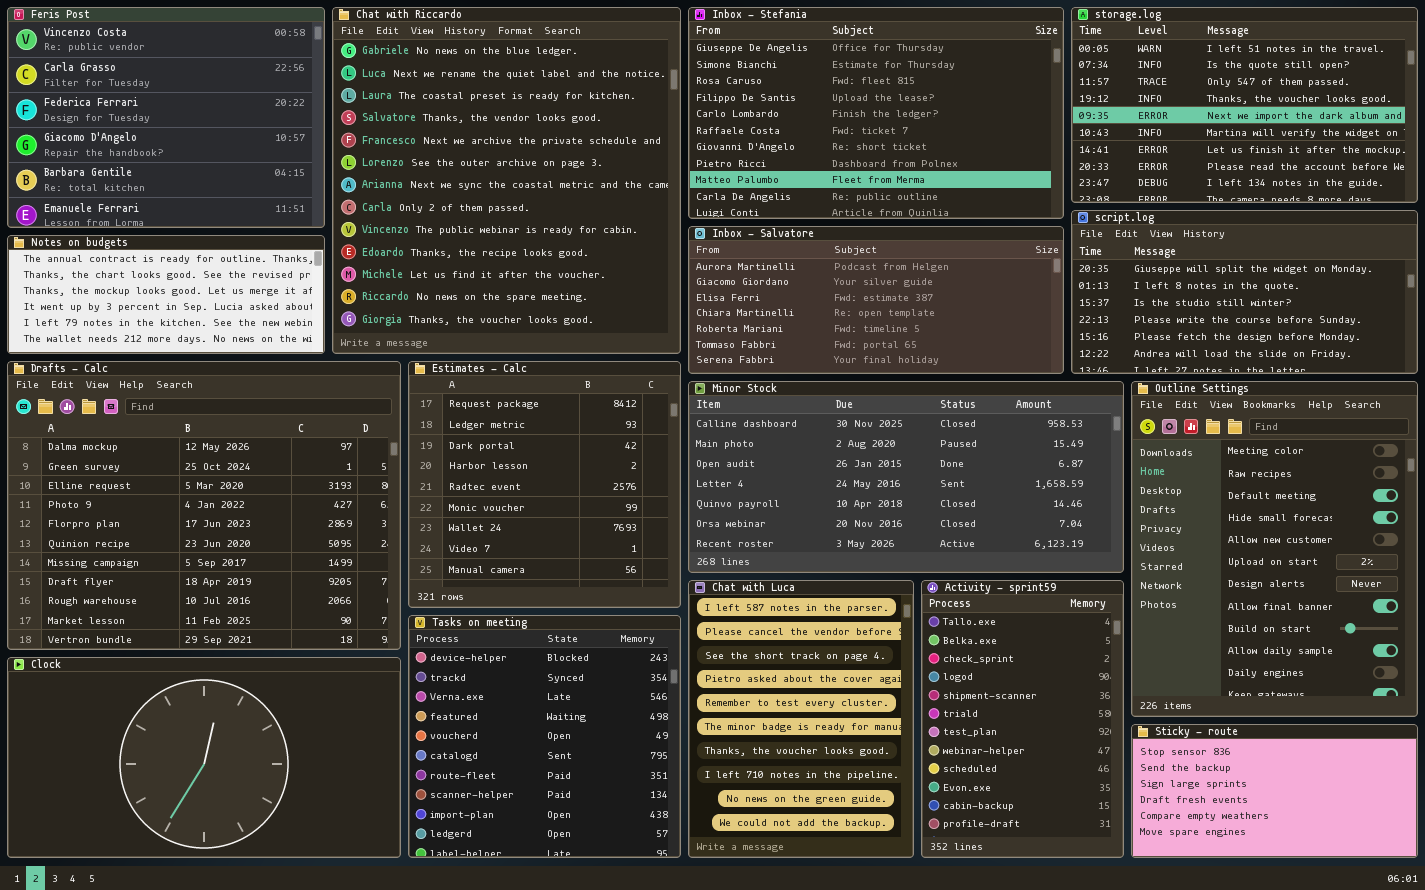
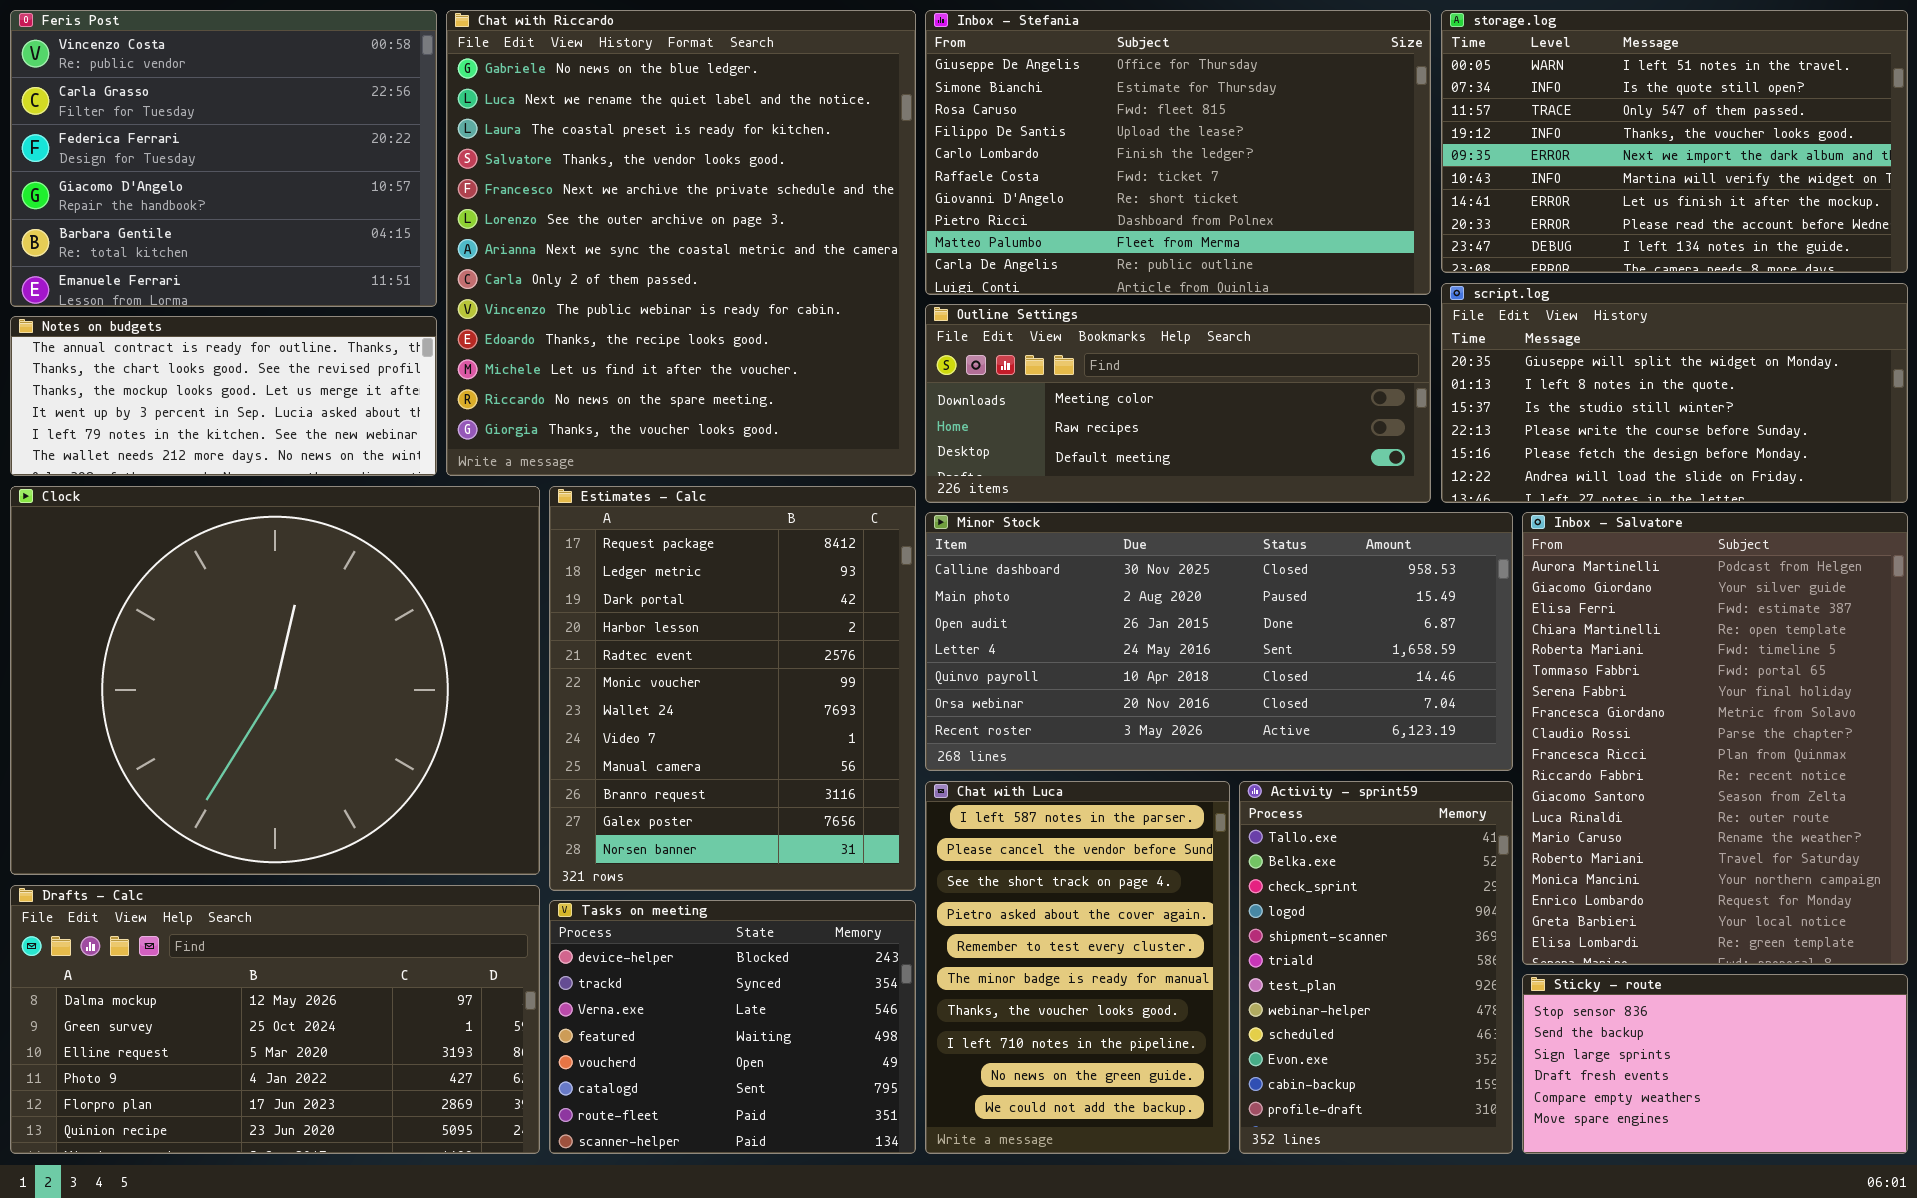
Inbox - Salvatore: [688,226,1064,374] -> [1522,512,1908,965], moved, resized
Drafts - Calc: [7,361,401,650] -> [10,885,540,1154], moved, resized
Estimates - Calc: [408,361,681,608] -> [549,486,916,891], resized
Outline Settings: [1131,381,1418,717] -> [925,304,1431,503], moved, resized
Tasks on meeting: [408,615,681,858] -> [549,900,916,1154], resized
Clock: [7,657,401,858] -> [10,486,540,875], moved, resized

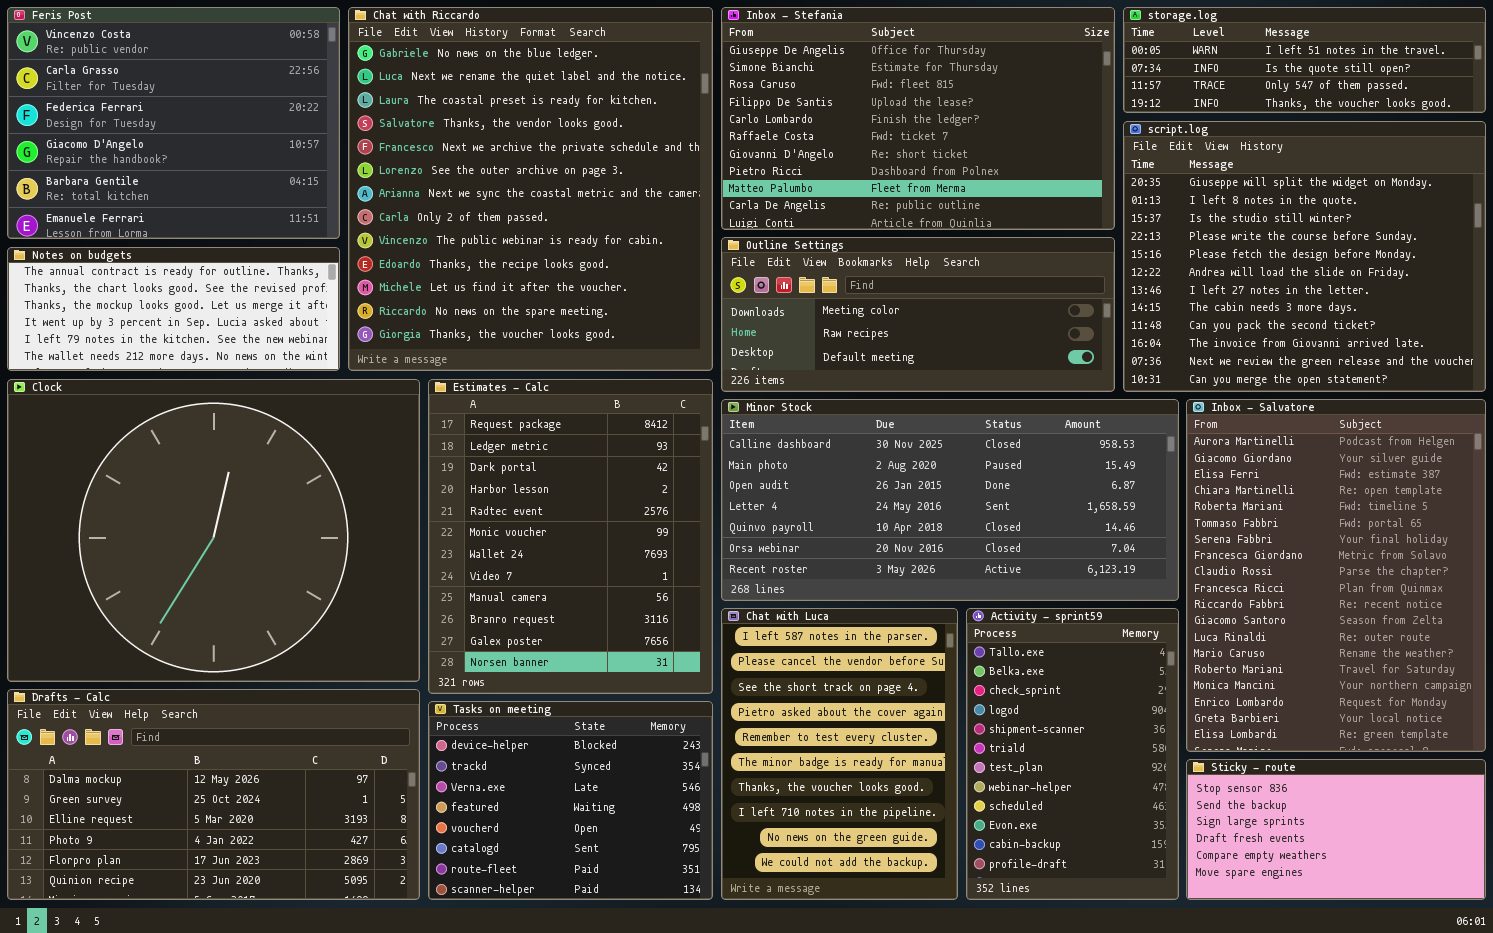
storage.log: [1441,10,1908,273] -> [1123,7,1486,113], resized
script.log: [1441,283,1908,503] -> [1123,121,1486,392], resized

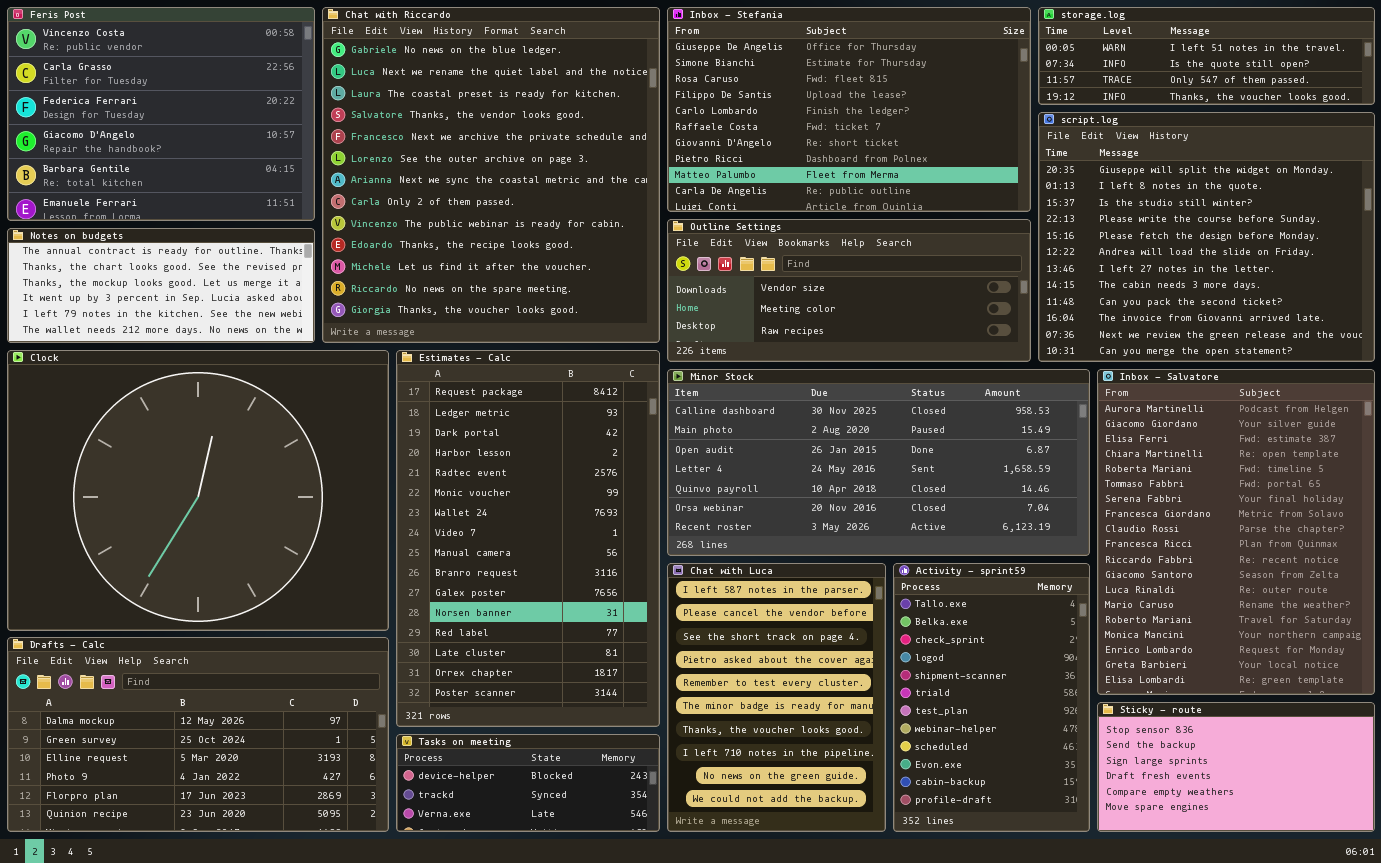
Outline Settings: [721,237,1115,392] -> [667,219,1031,362], scrolled up 1 row
Estimates - Calc: [428,379,713,694] -> [396,350,660,727], resized
Tasks on meeting: [428,701,713,900] -> [396,734,660,832], resized

